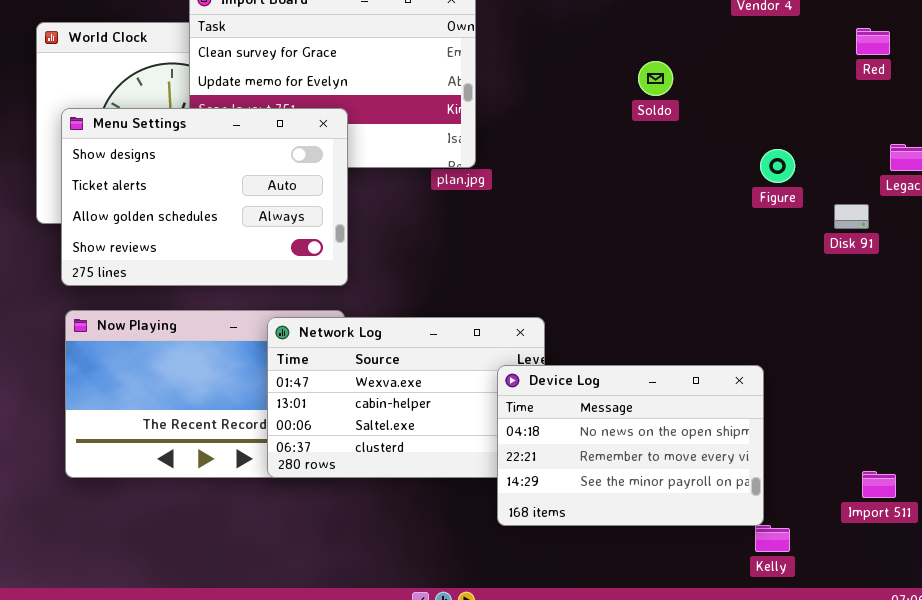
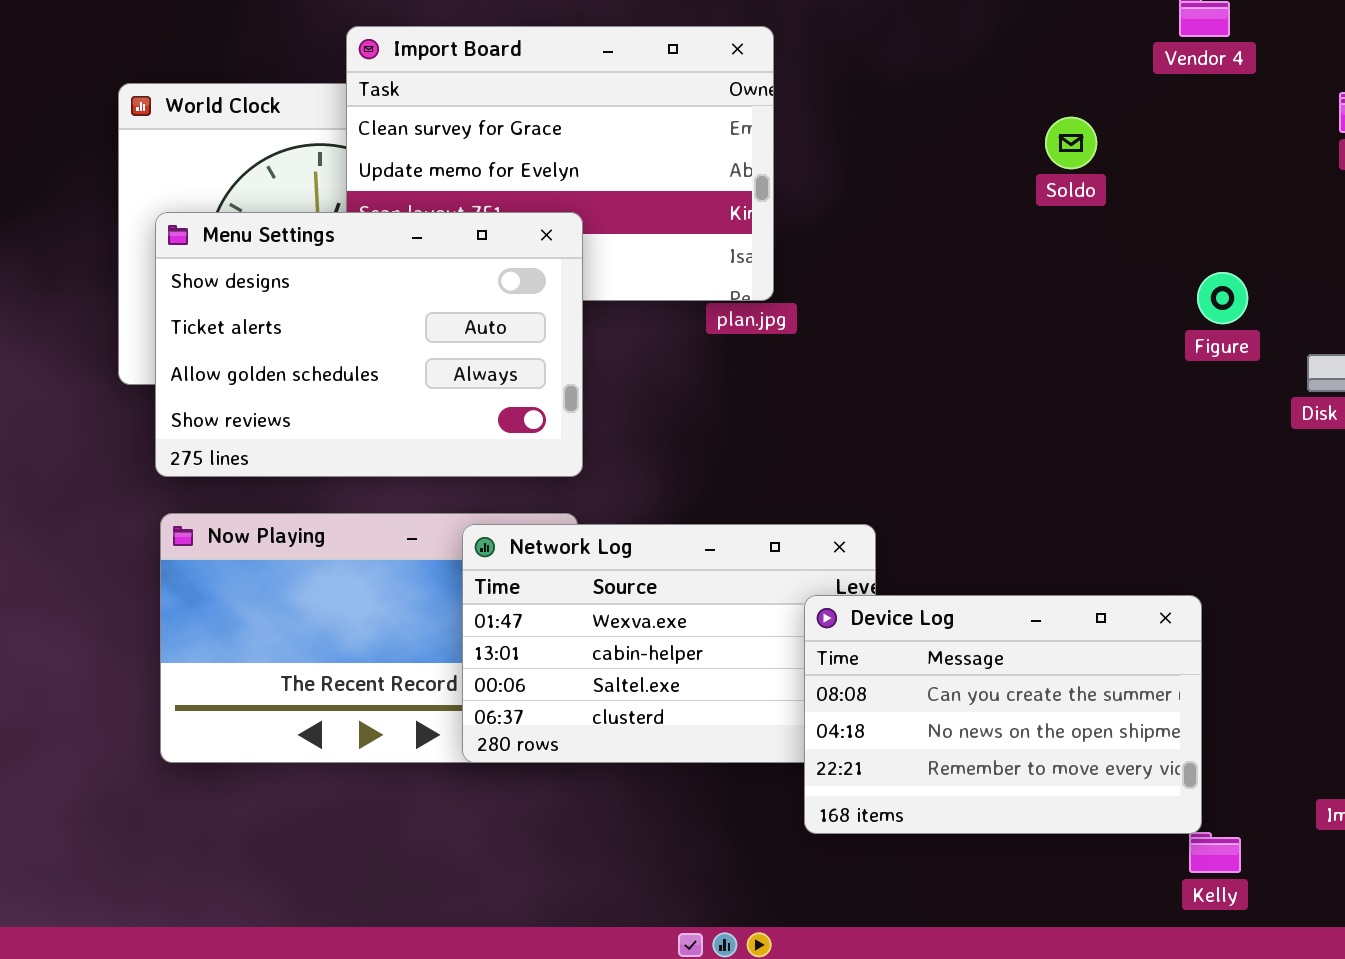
Soldo: [638,61,673,96] -> [1045,117,1097,169], moved
Device Log: [497,365,764,526] -> [804,595,1202,834], scrolled up 1 row

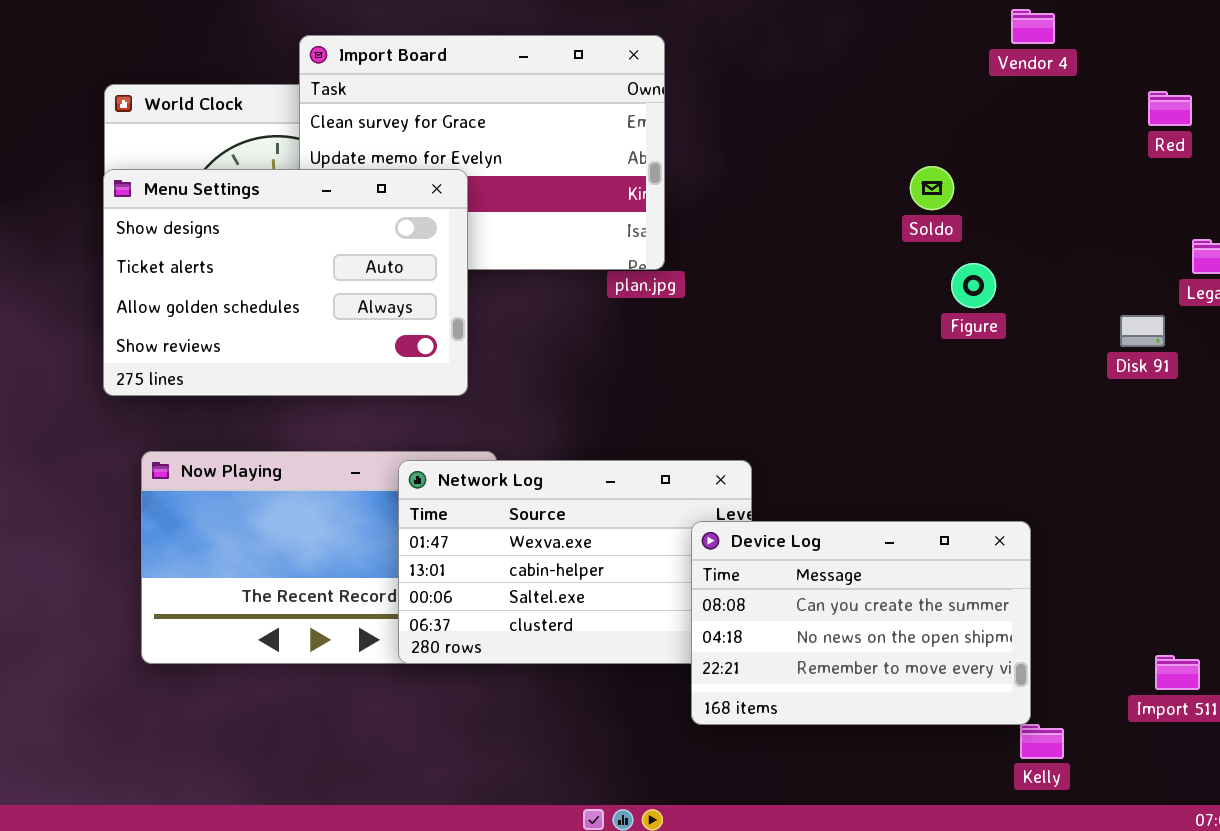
Soldo: [1045,117,1097,169] -> [910,166,954,210], moved
Menu Settings: [155,212,583,477] -> [103,169,468,396], moved
Figure: [1197,272,1248,324] -> [951,263,996,308], moved

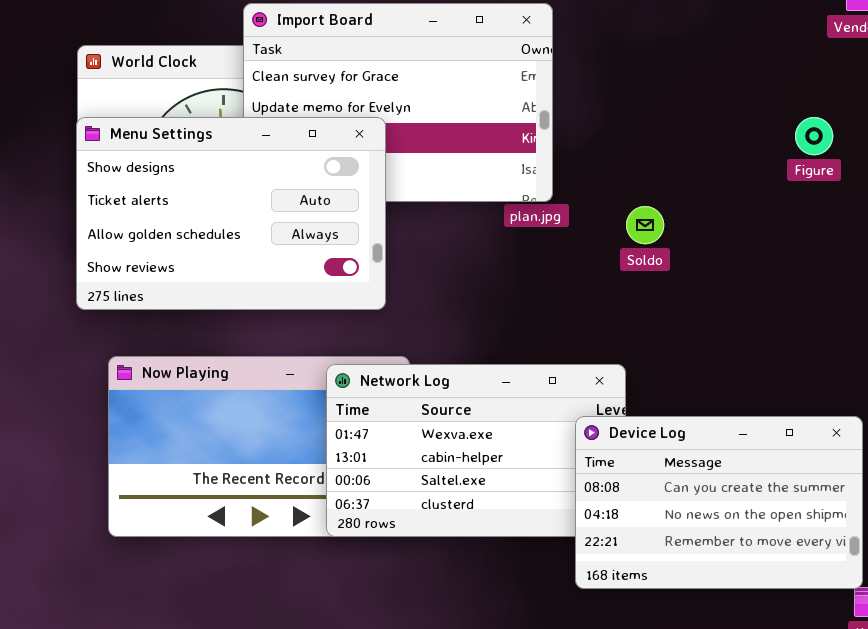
Soldo: [910,166,954,210] -> [626,206,664,244], moved
Figure: [951,263,996,308] -> [795,117,833,155], moved

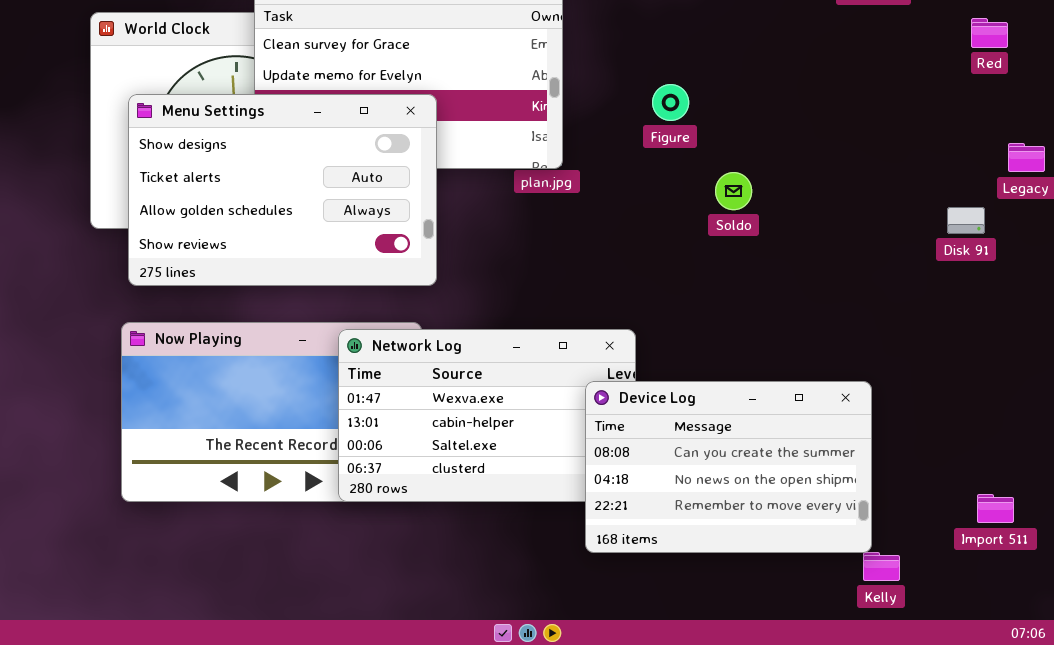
Menu Settings: [76,117,386,310] -> [128,94,437,286], moved
Figure: [795,117,833,155] -> [652,84,689,121], moved
Soldo: [626,206,664,244] -> [715,172,752,210], moved

